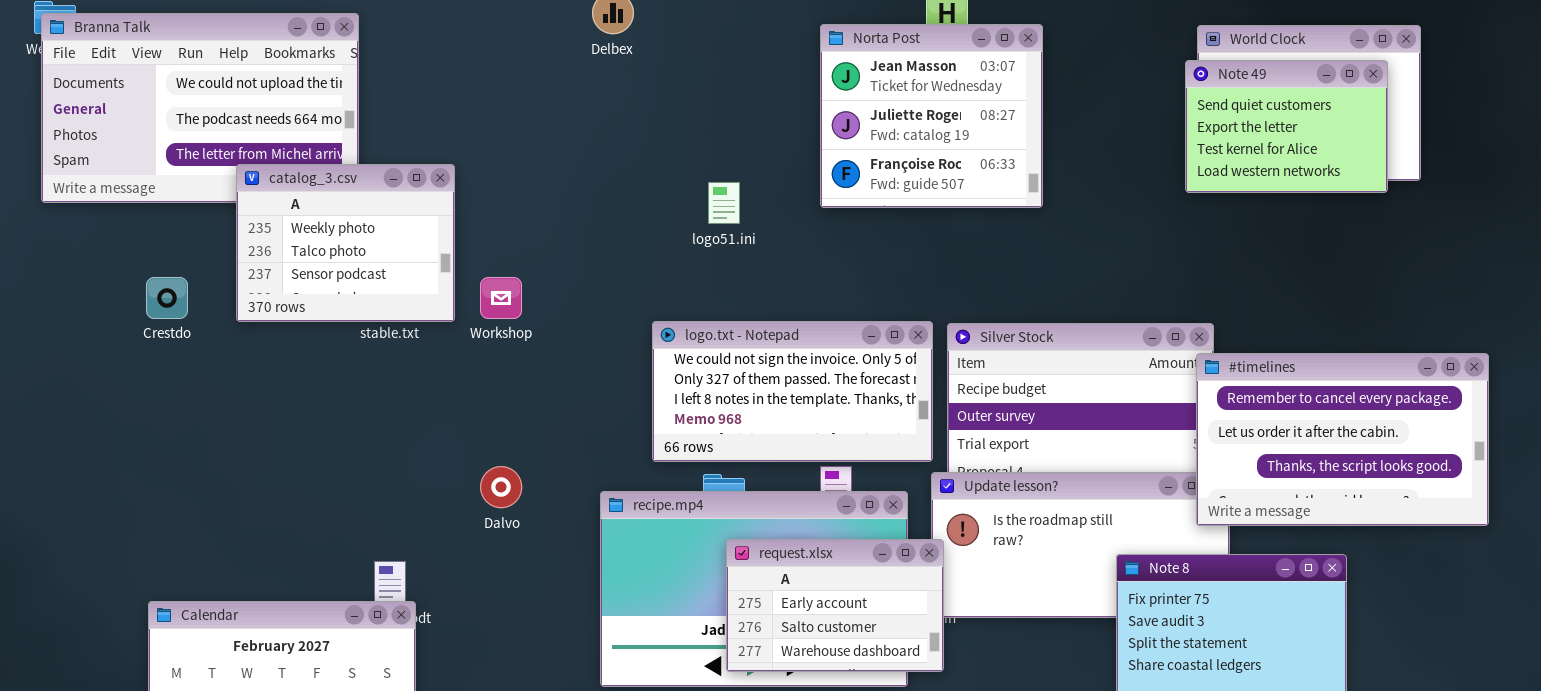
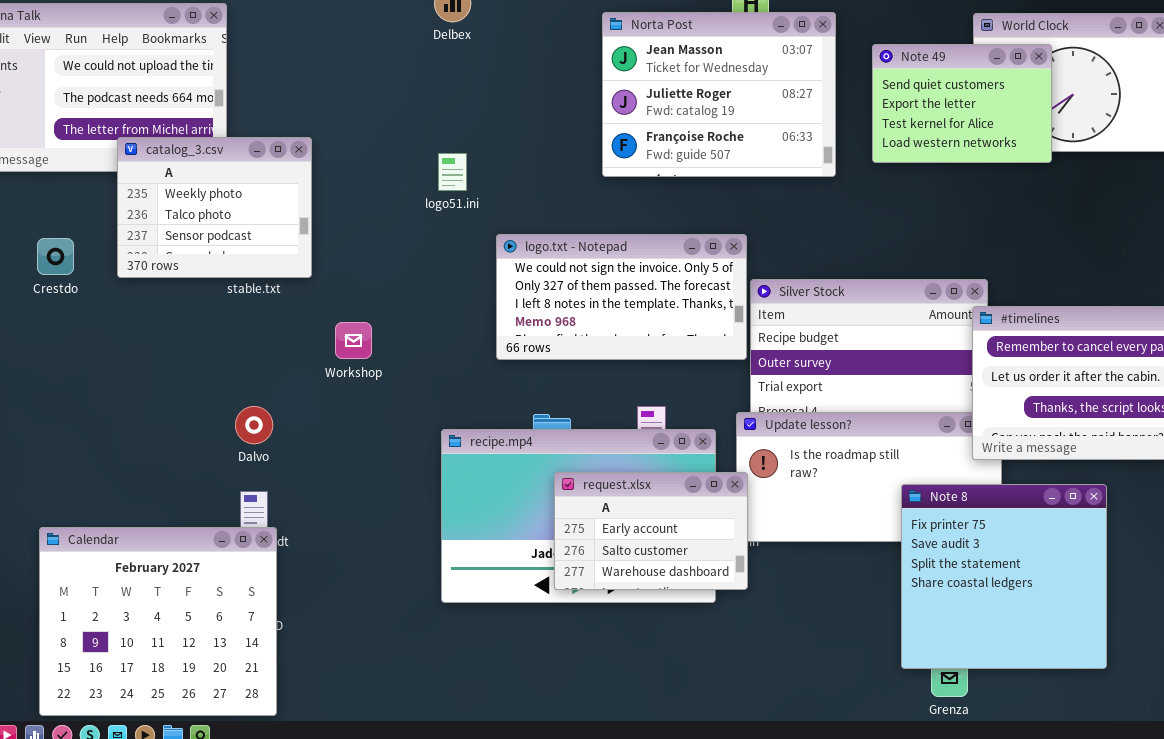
Norta Post: [820,24,1043,208] -> [602,12,836,177], resized
Note 49: [1185,60,1388,193] -> [872,44,1052,163], moved
logo51.ini: [708,182,740,224] -> [438,153,467,191], moved
Workshop: [480,277,522,319] -> [335,322,372,359], moved
logo.txt - Notepad: [652,321,933,462] -> [496,234,747,360], moved
Dalvo: [480,466,522,508] -> [235,406,273,444], moved

